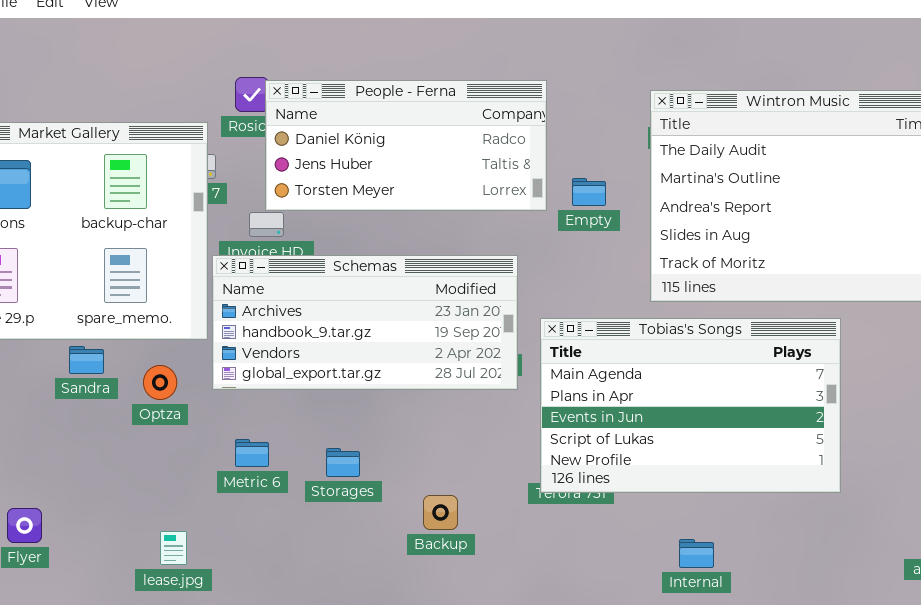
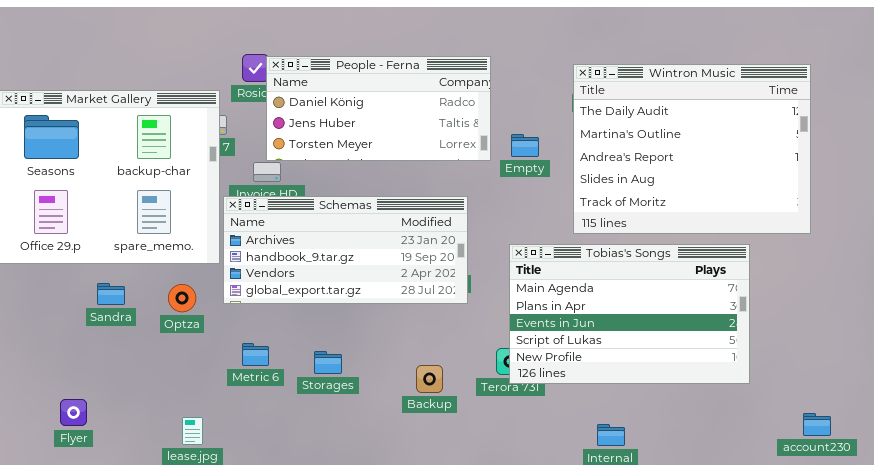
Tobias's Songs: [540,318,841,493] -> [509,244,750,384], moved
Sandra: [69,346,104,374] -> [97,283,125,305], moved
Backup: [423,495,458,530] -> [416,365,443,393], moved

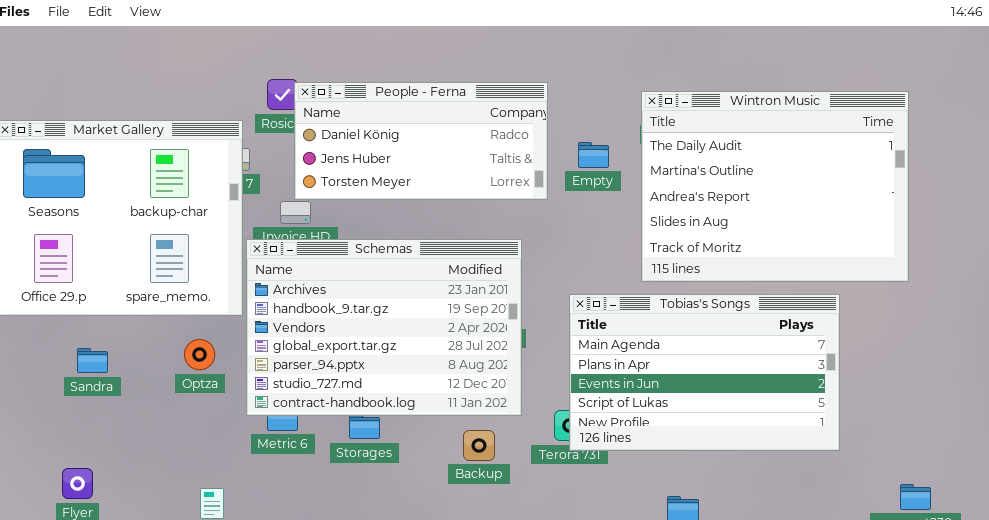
Empty: [511,134,539,157] -> [578,142,609,168], moved
Schemas: [223,196,468,304] -> [246,239,522,416], resized
Sandra: [97,283,125,305] -> [77,348,108,373], moved

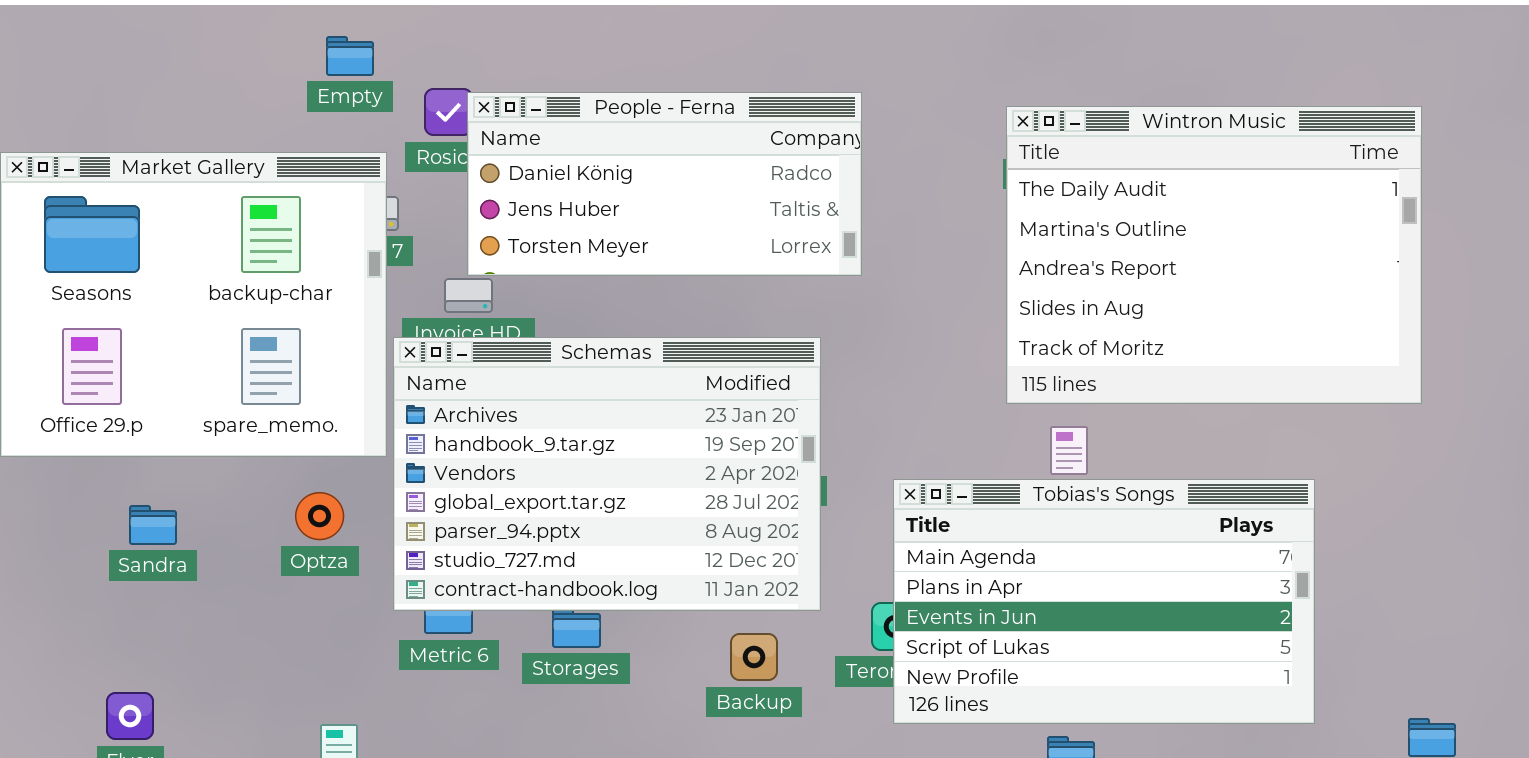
Empty: [578,142,609,168] -> [326,36,374,76], moved
Tobias's Songs: [569,294,840,451] -> [893,479,1315,724], moved

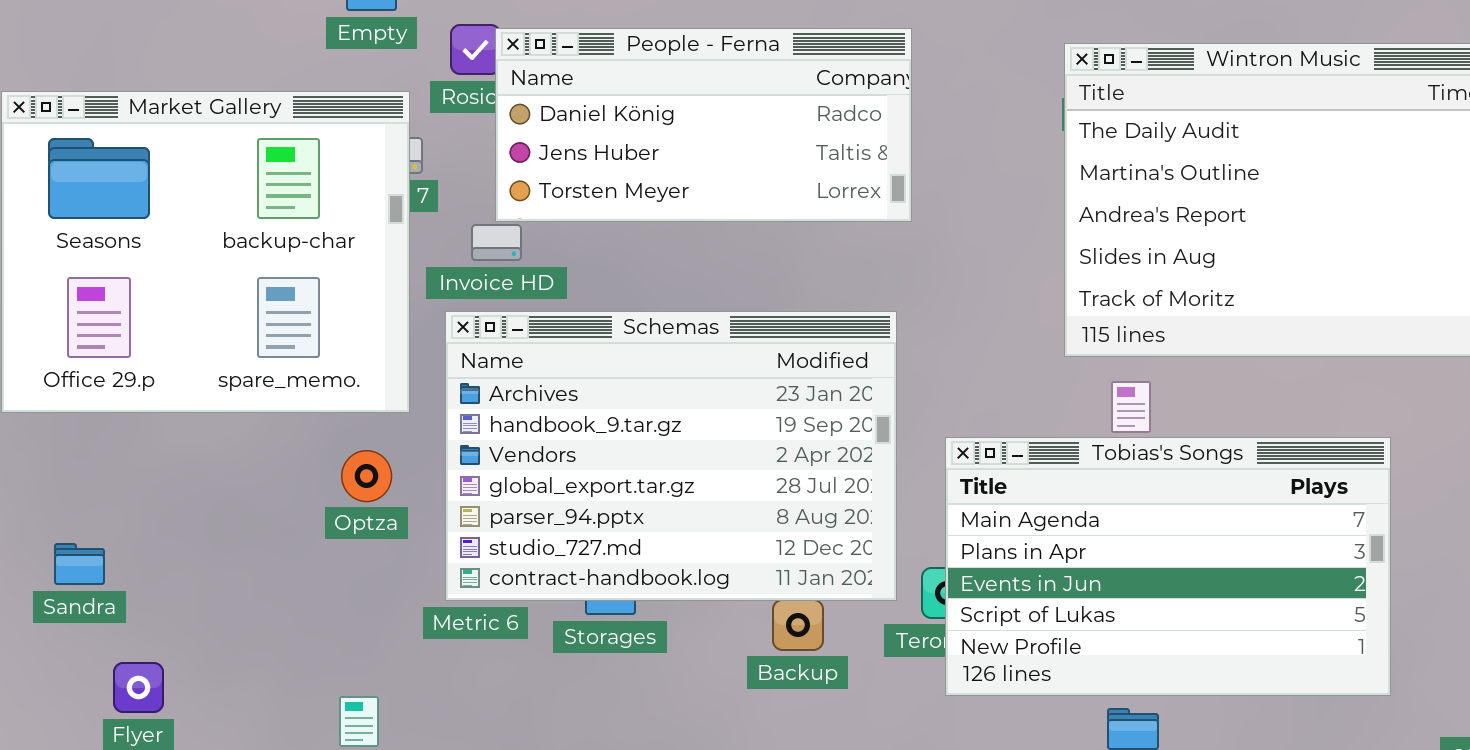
Schemas: [393,337,821,611] -> [445,311,897,601], moved
Optza: [295,492,344,540] -> [341,450,392,502], moved
Sandra: [129,505,177,545] -> [54,543,105,585], moved

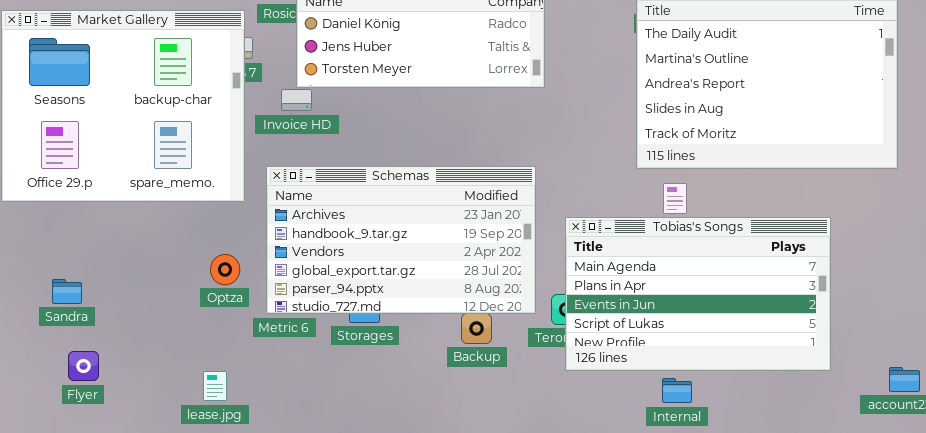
Schemas: [445,311,897,601] -> [266,166,536,314], resized
Optza: [341,450,392,502] -> [210,254,240,285], moved
Sandra: [54,543,105,585] -> [52,279,82,304], moved

